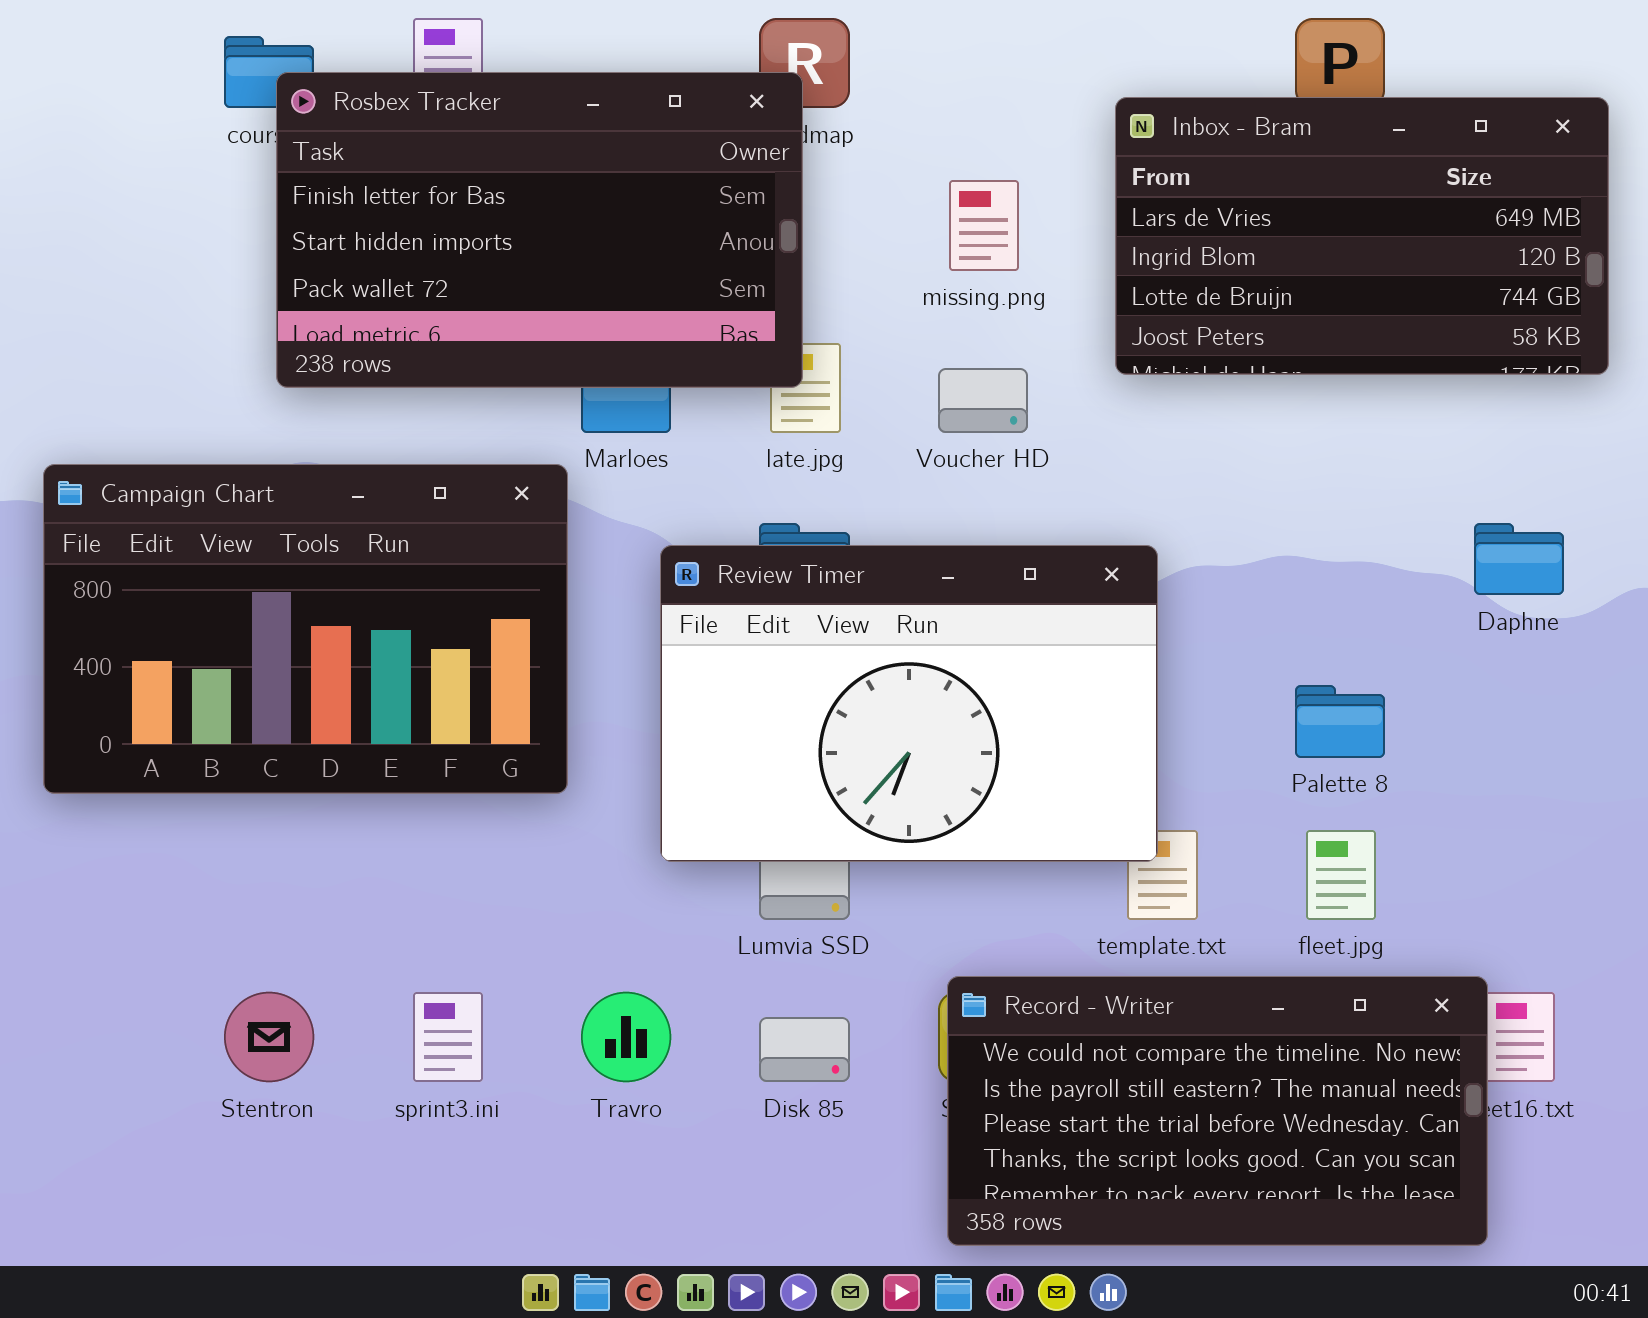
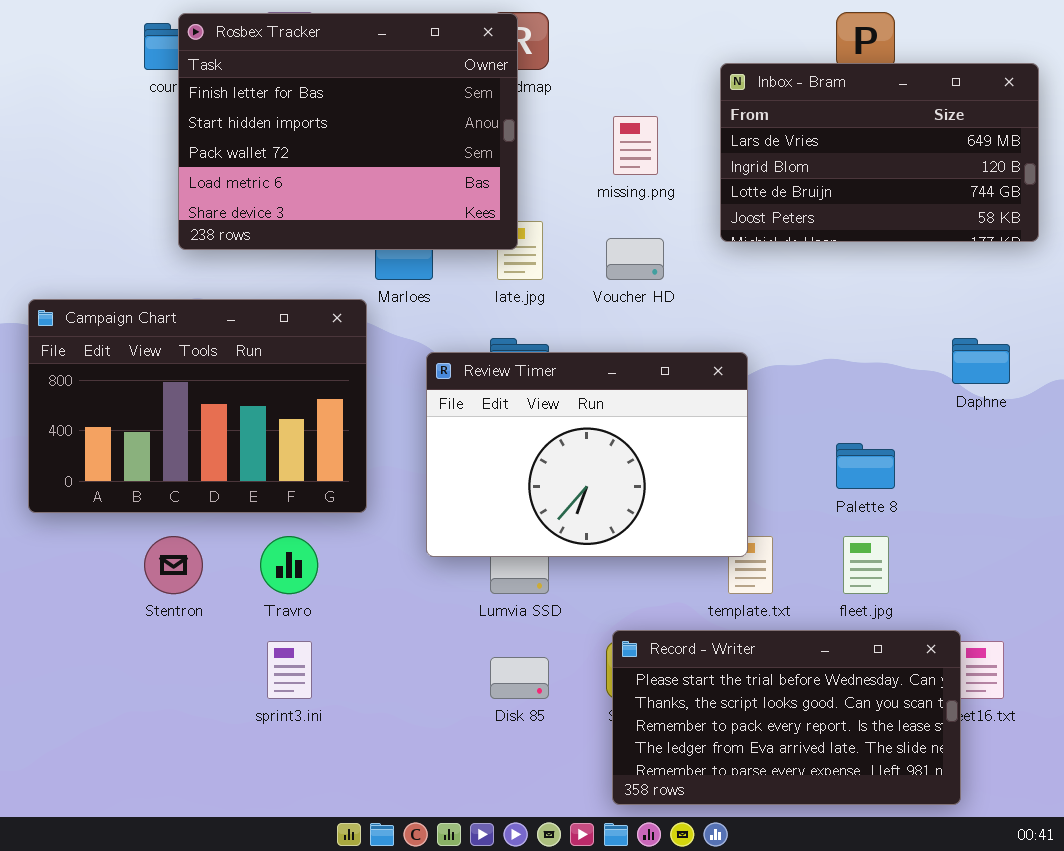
Rosbex Tracker: [276,72,803,388] -> [178,13,518,250], resized
Record - Writer: [947,976,1488,1246] -> [612,630,961,805], scrolled down 2 rows
Stentron: [224,992,314,1082] -> [144,536,203,594], moved
Travro: [581,992,671,1082] -> [260,536,318,594], moved

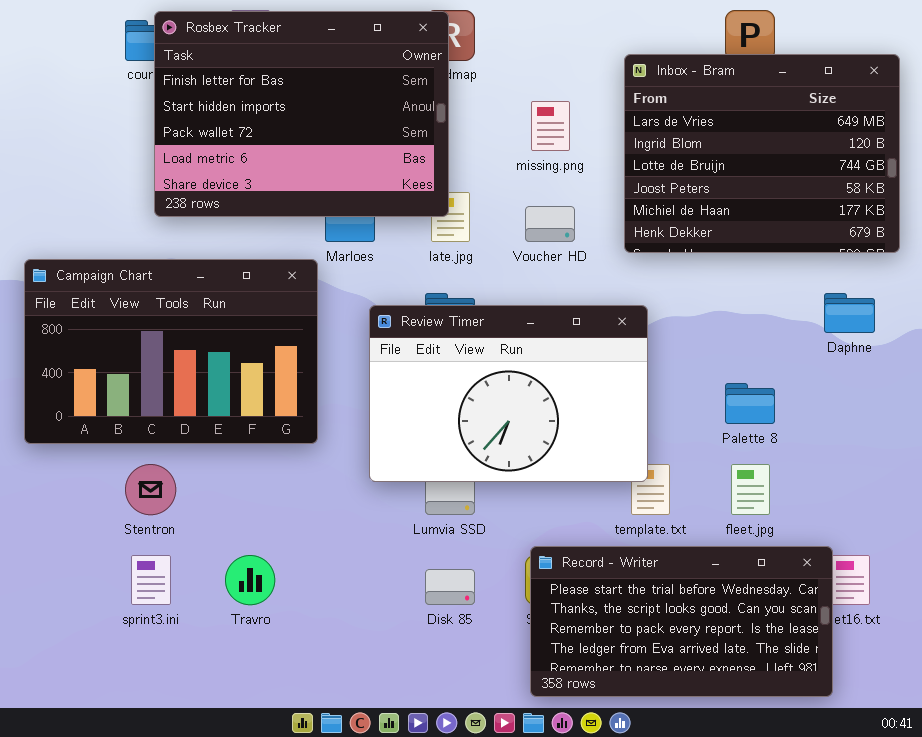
Inbox - Bram: [720,63,1039,242] -> [624,54,900,253], resized
Travro: [260,536,318,594] -> [225,555,275,605], moved
sprint3.ini: [267,641,312,699] -> [131,555,171,605], moved

